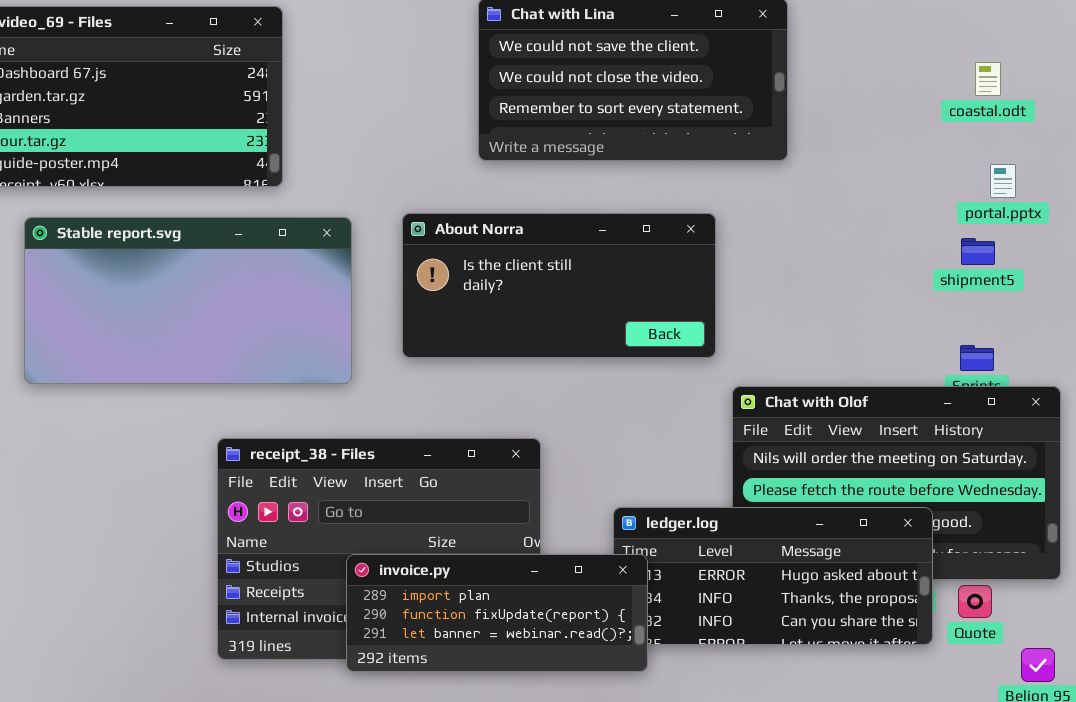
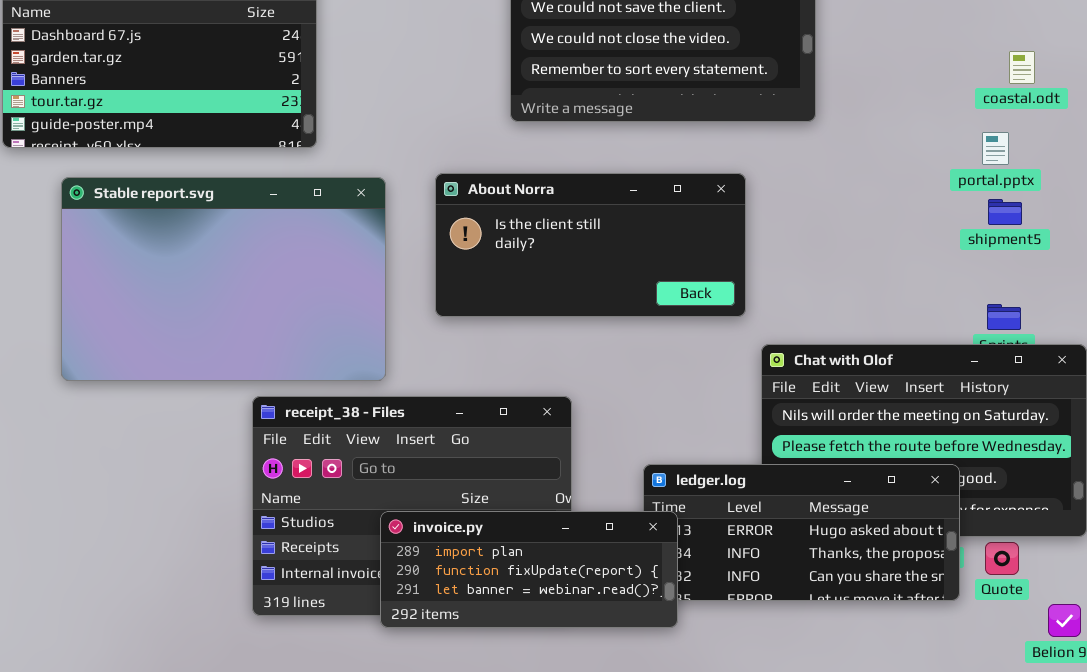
coastal.odt: [975,62,1001,96] -> [1009,51,1035,84], moved
portal.pptx: [990,164,1016,198] -> [982,132,1009,165], moved
Stable report.svg: [24,217,352,384] -> [61,177,386,381], resized

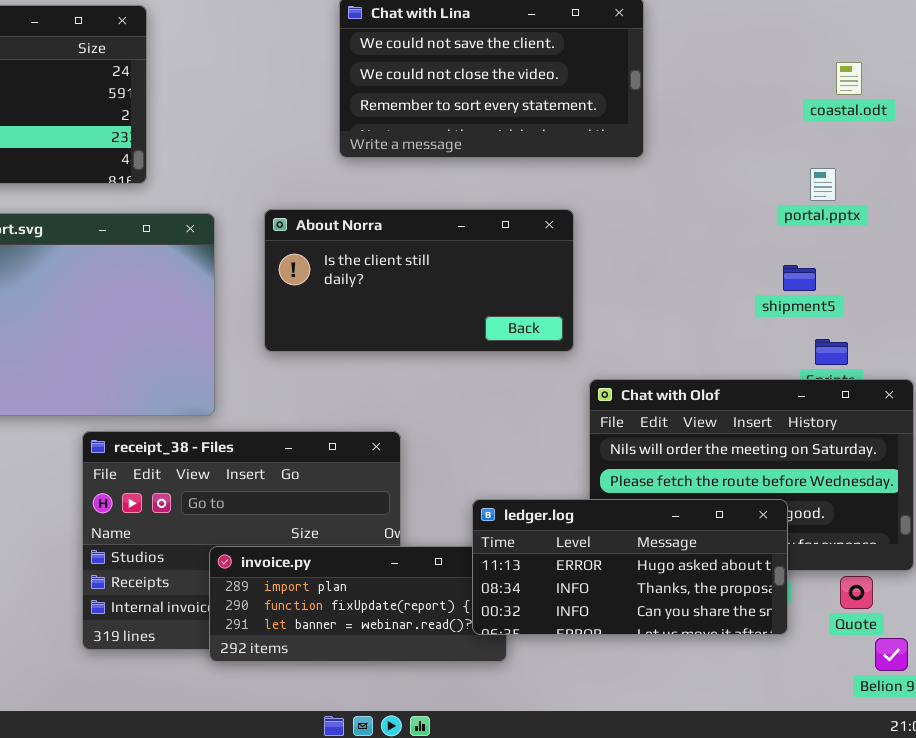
coastal.odt: [1009,51,1035,84] -> [836,62,862,95], moved
shipment5: [988,199,1022,225] -> [783,265,816,291], moved
ledger.log: [643,464,960,601] -> [472,499,788,635], raised
Quote: [985,542,1019,575] -> [840,576,873,609], moved

